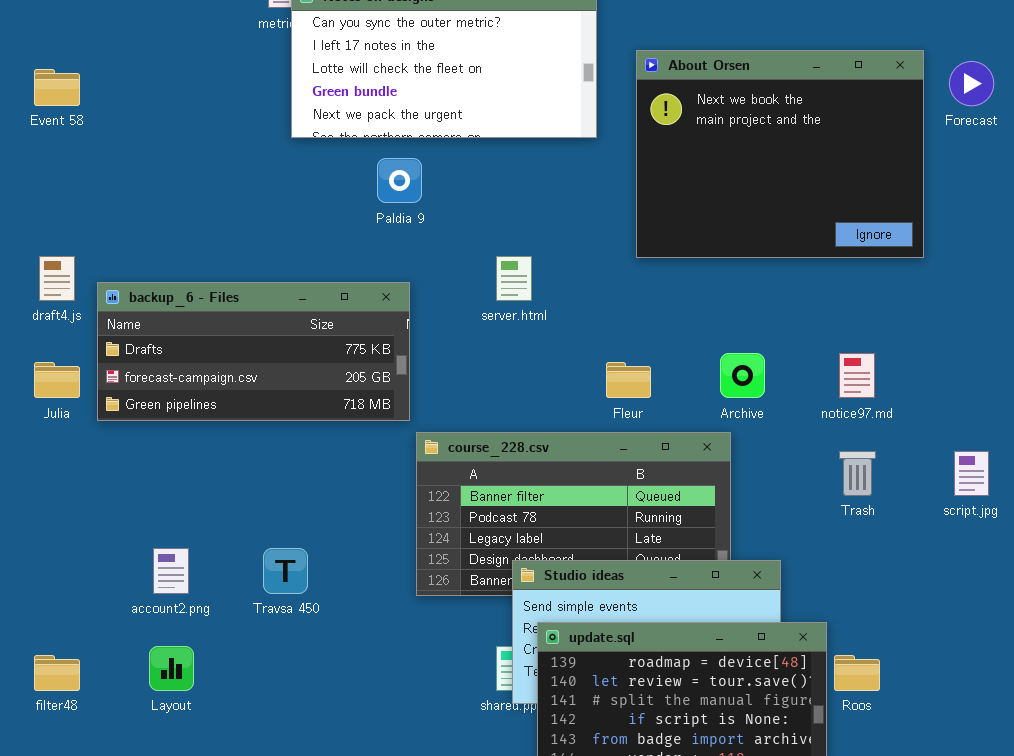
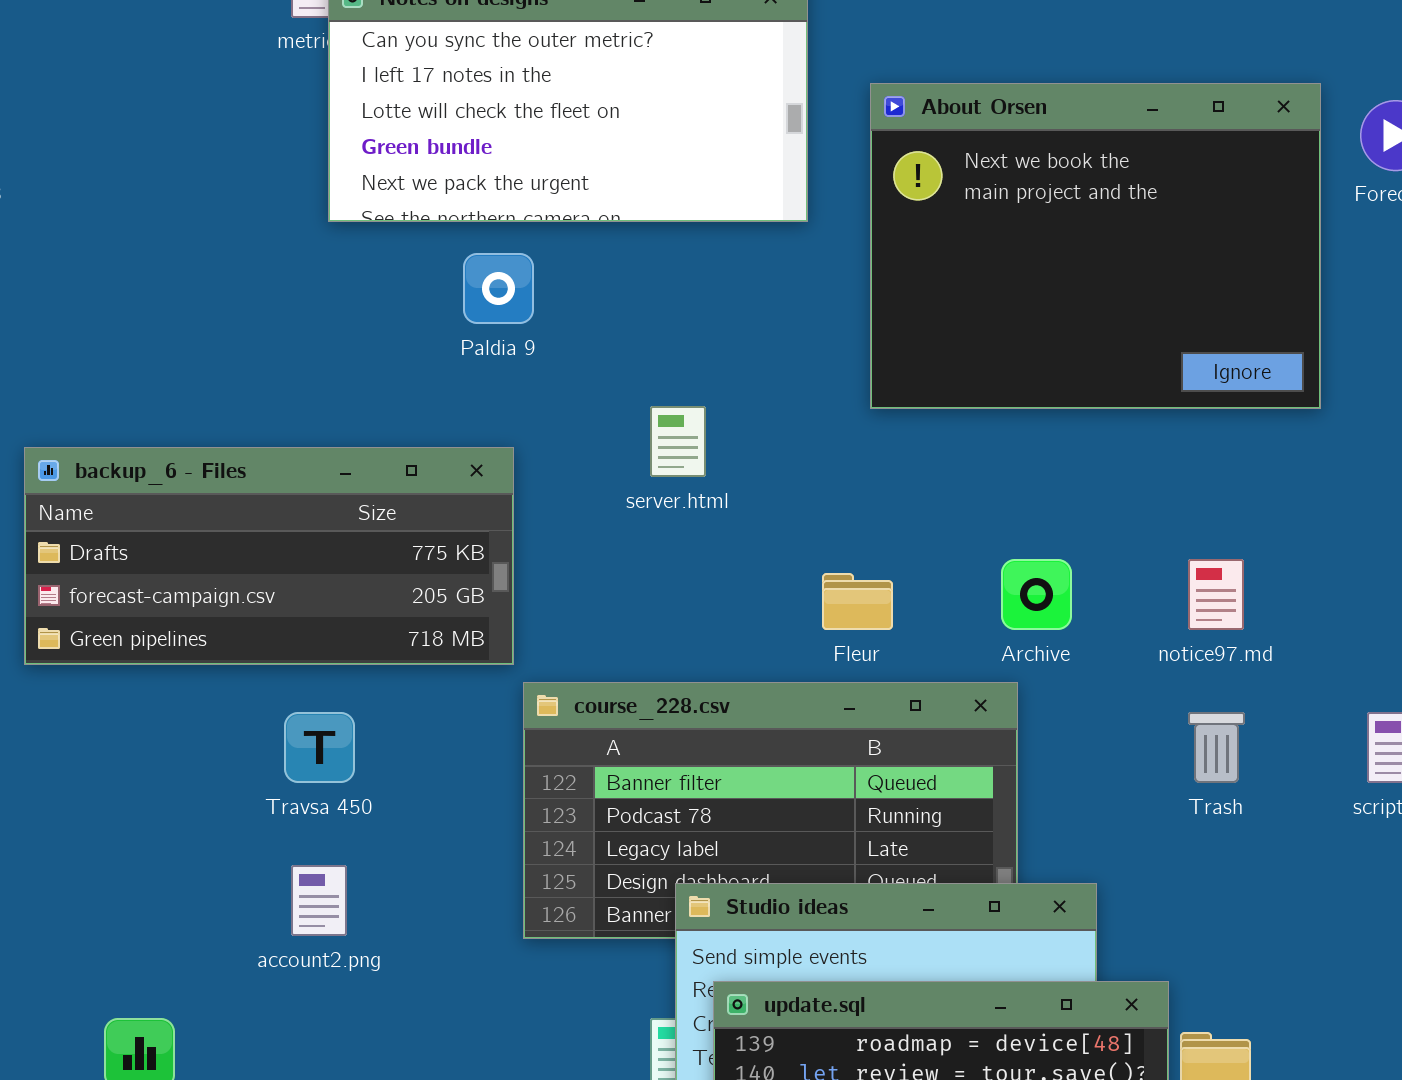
account2.png: [153,548,189,594] -> [291,865,347,936], moved
Travsa 450: [263,548,308,594] -> [284,712,355,783], moved

